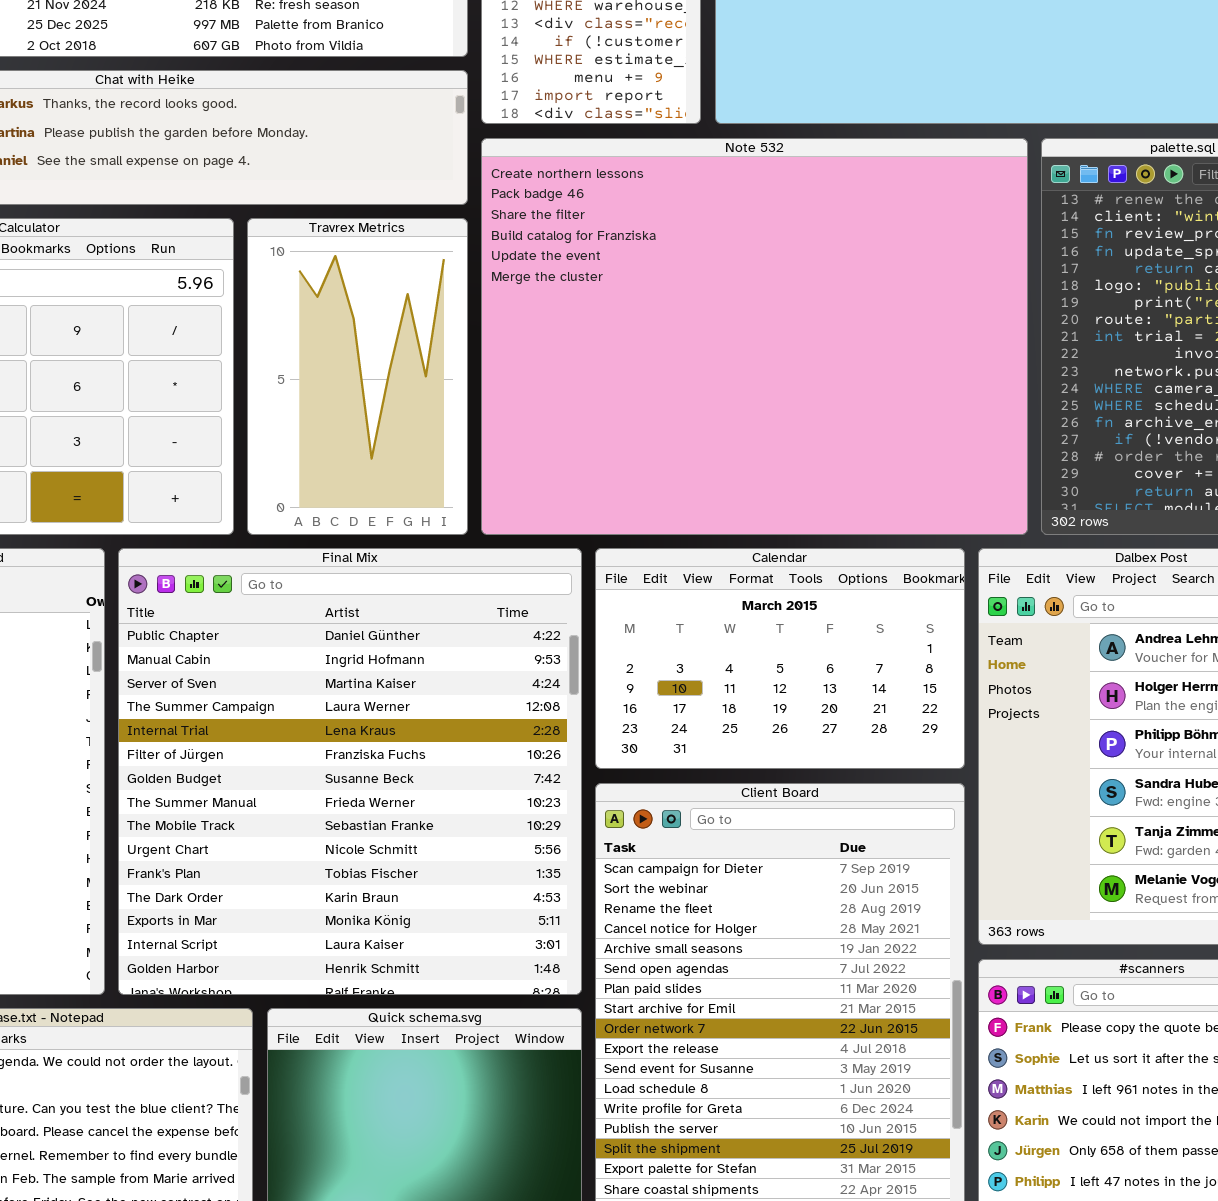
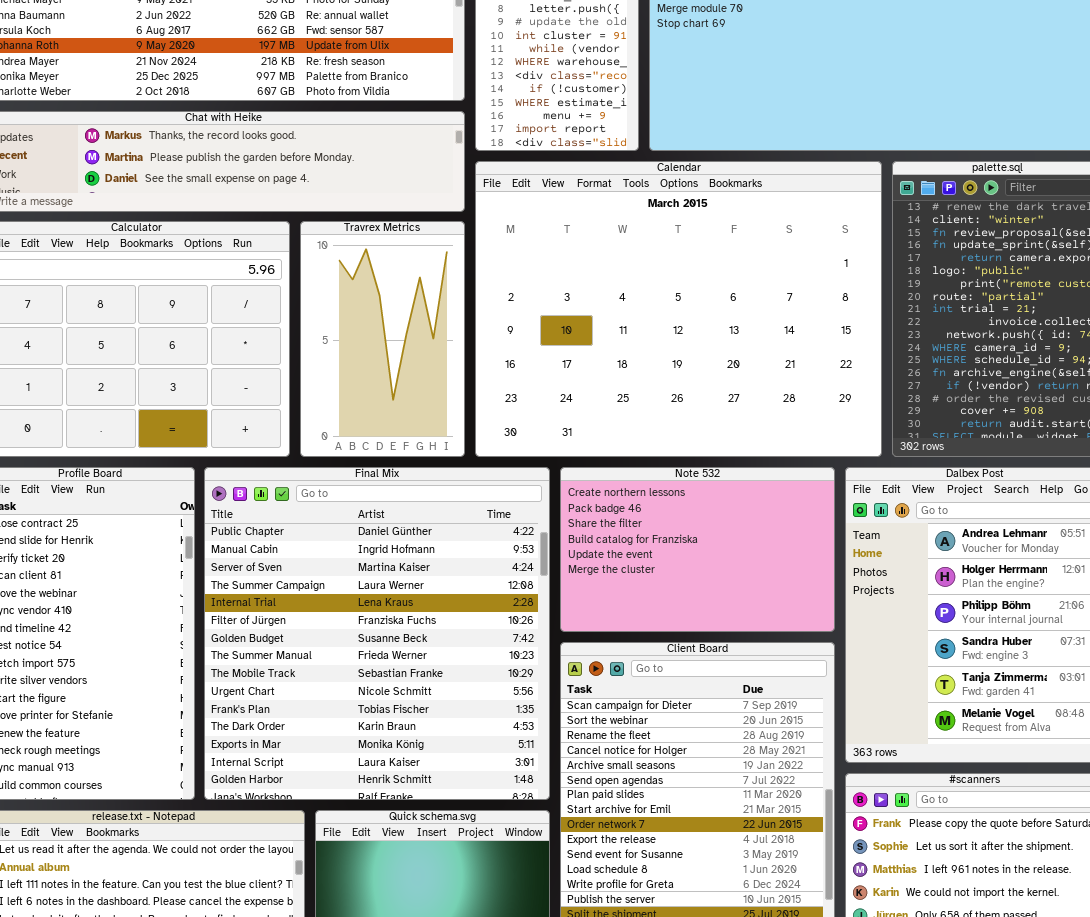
Note 532: [481,138,1028,535] -> [560,467,835,632], moved, resized
Calendar: [595,548,965,769] -> [475,161,882,457], moved, resized

